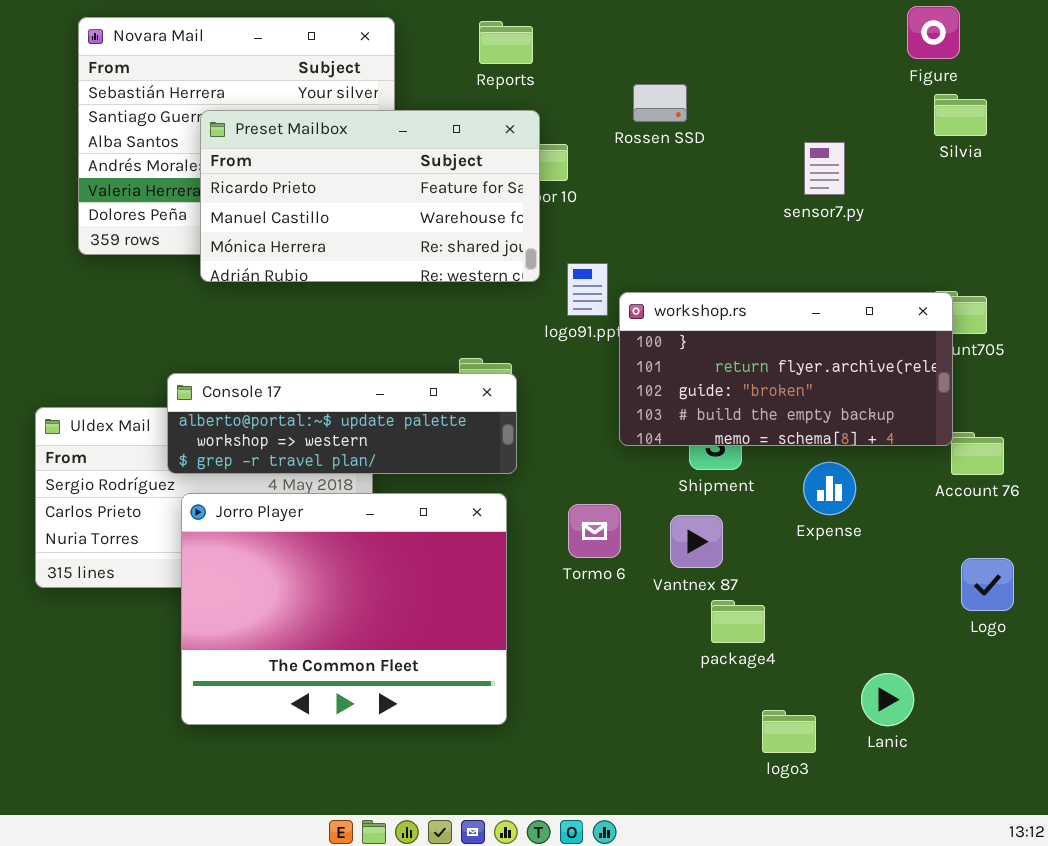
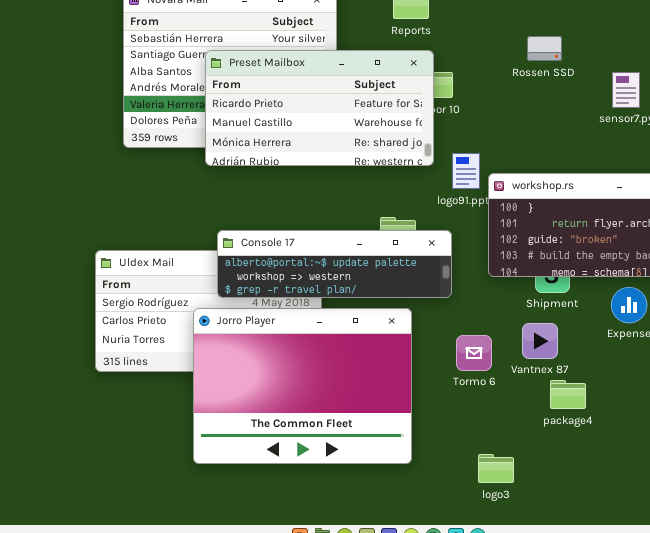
Rossen SSD: [633,84,687,122] -> [527,36,562,61], moved
Console 17: [167,373,517,474] -> [217,230,452,298], moved
Tormo 6: [568,504,621,558] -> [456,335,492,371], moved
logo3: [762,710,816,753] -> [478,454,514,483], moved

